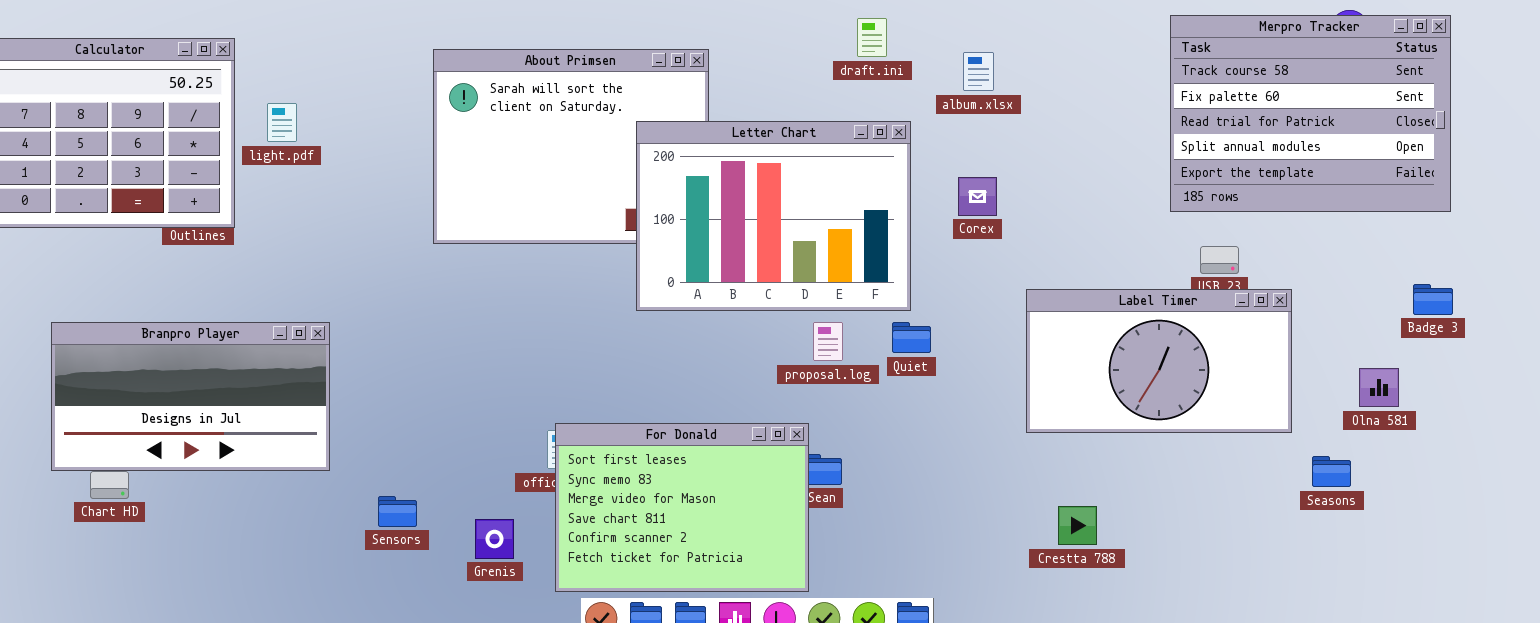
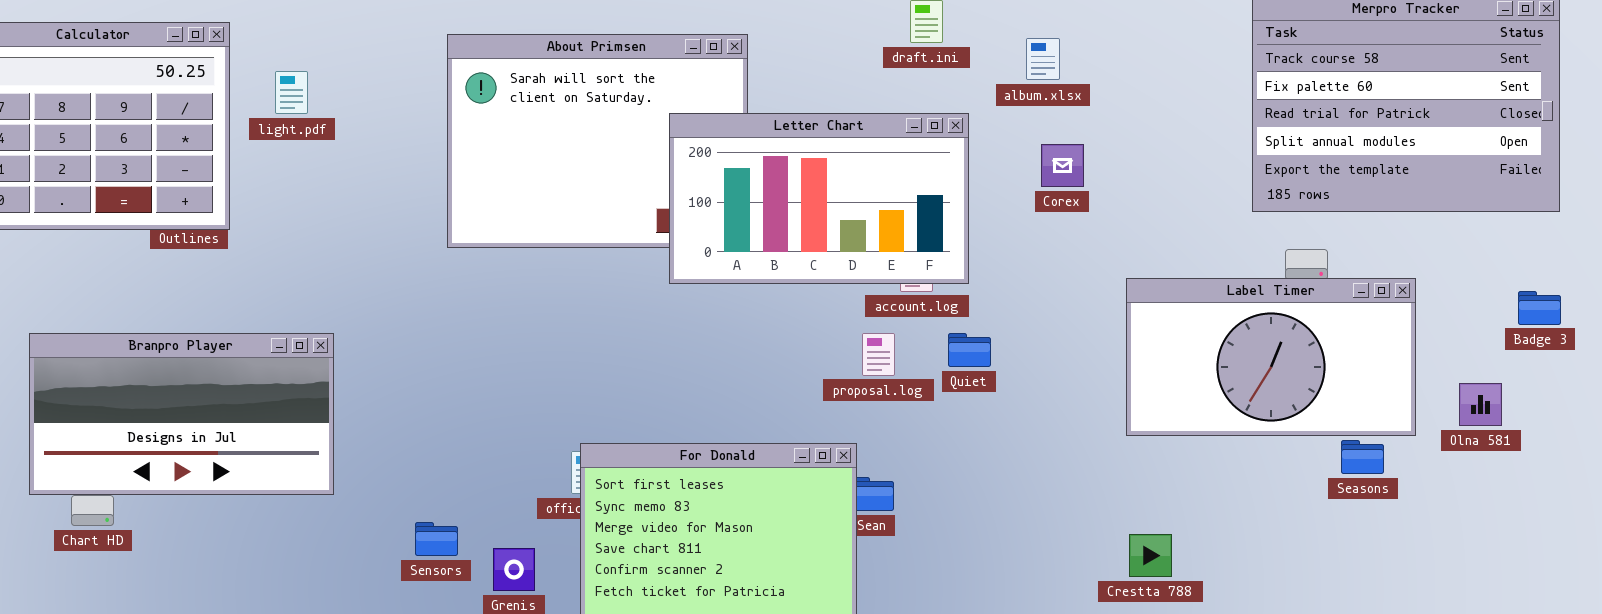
light.pdf: [267,103,297,142] -> [275,71,308,114], moved
Letter Chart: [636,121,911,311] -> [669,113,969,284], resized
Corex: [958,177,997,216] -> [1041,144,1084,187], moved
Label Timer: [1026,289,1292,433] -> [1126,278,1416,436], moved
Seasons: [1312,456,1351,487] -> [1341,440,1384,474], moved
Sensors: [378,496,417,527] -> [415,522,458,556], moved

